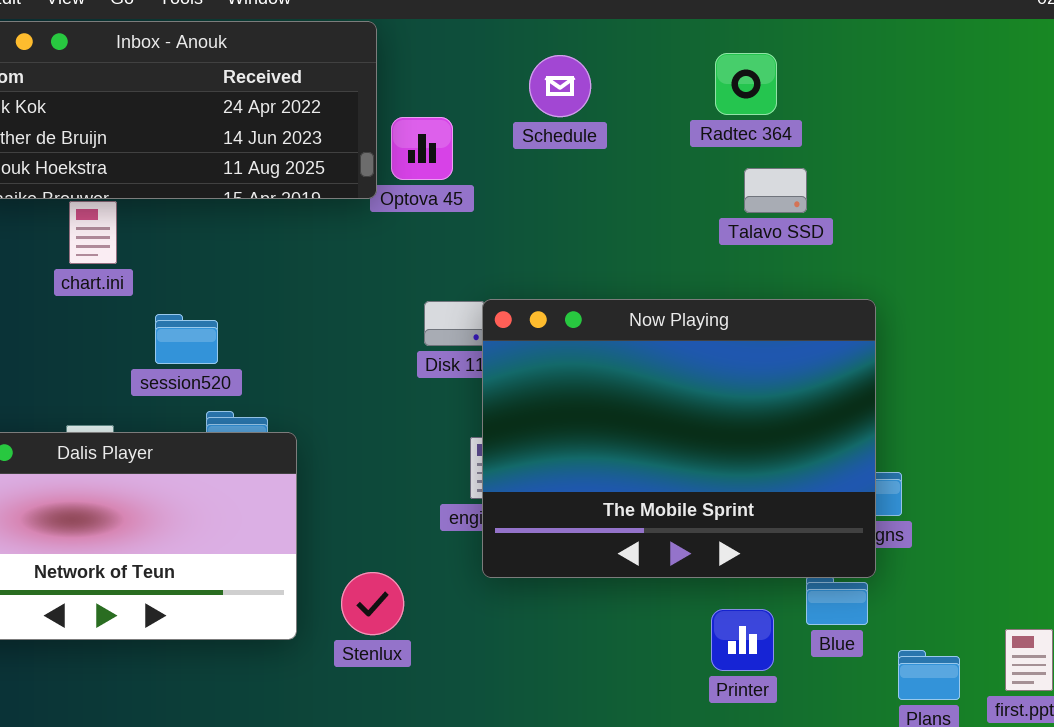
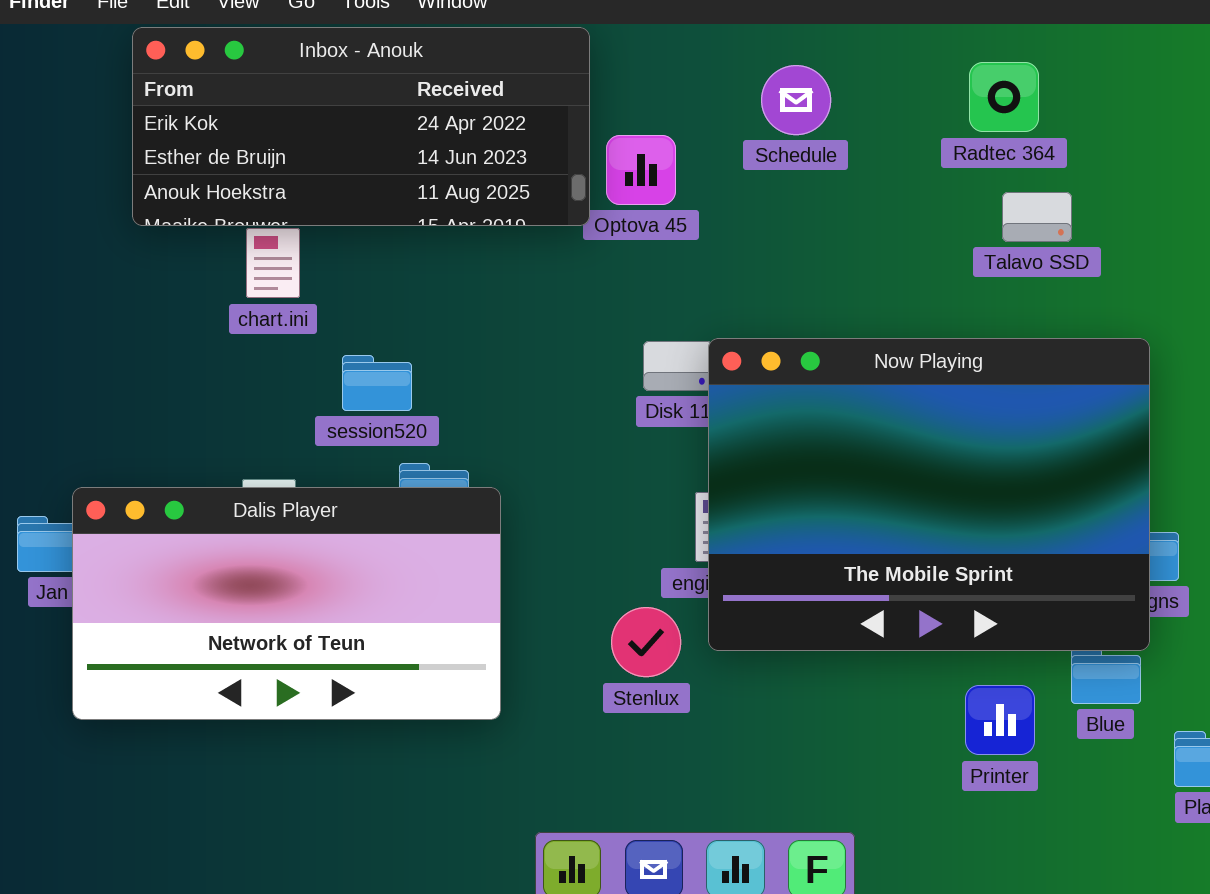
Stenlux: [341,572,404,635] -> [611,607,681,677], moved

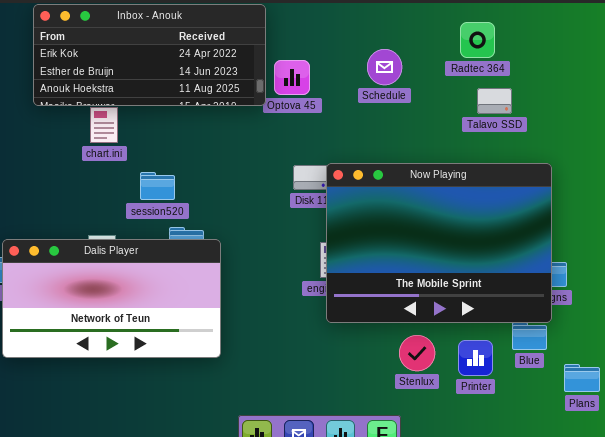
Schedule: [761,65,831,135] -> [367,49,402,85], moved
Stenlux: [611,607,681,677] -> [399,335,435,371], moved

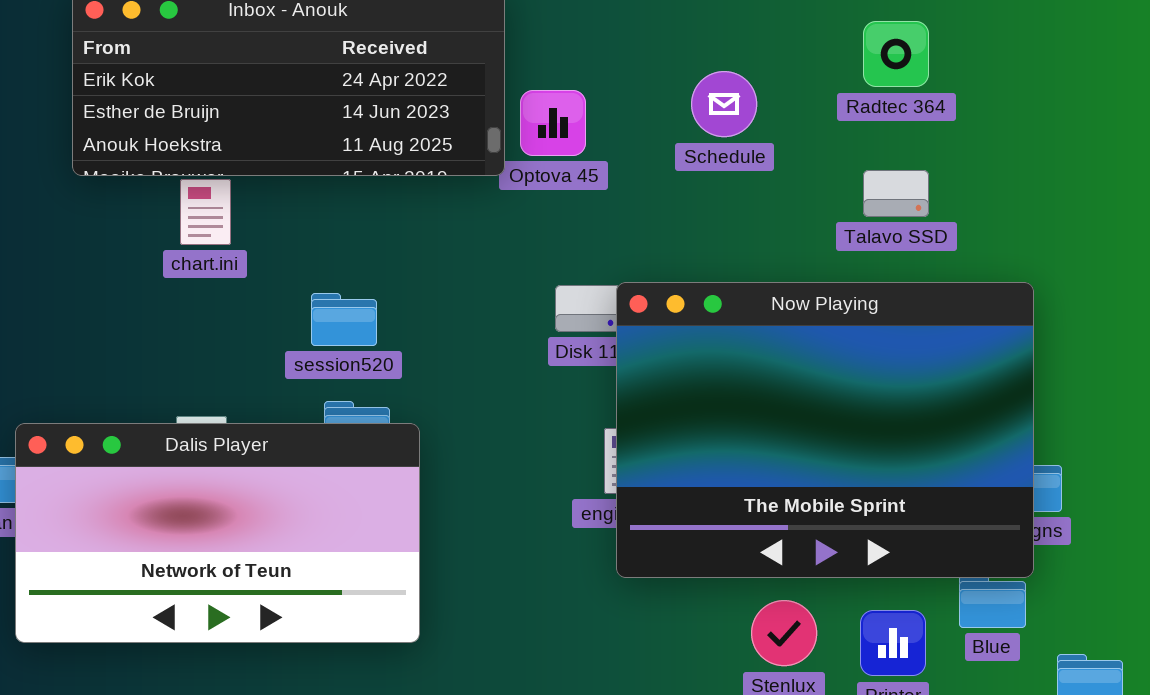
Talavo SSD: [477,88,512,114] -> [863,170,929,217], moved
session520: [140,172,175,200] -> [311,293,377,346], moved

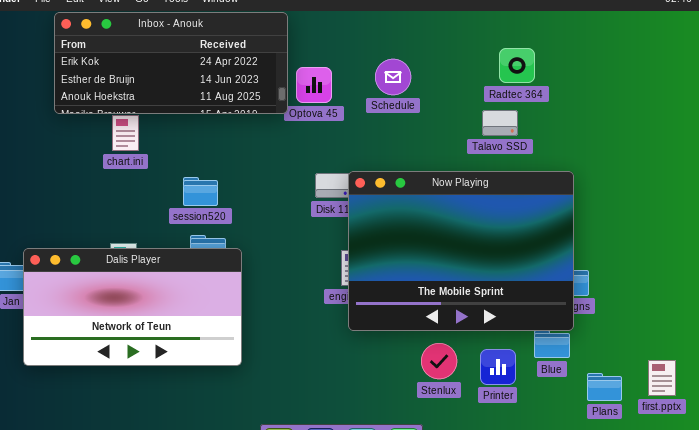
Radtec 364: [863,21,929,87] -> [499,48,535,83], moved
Schedule: [691,71,757,137] -> [375,59,411,95], moved

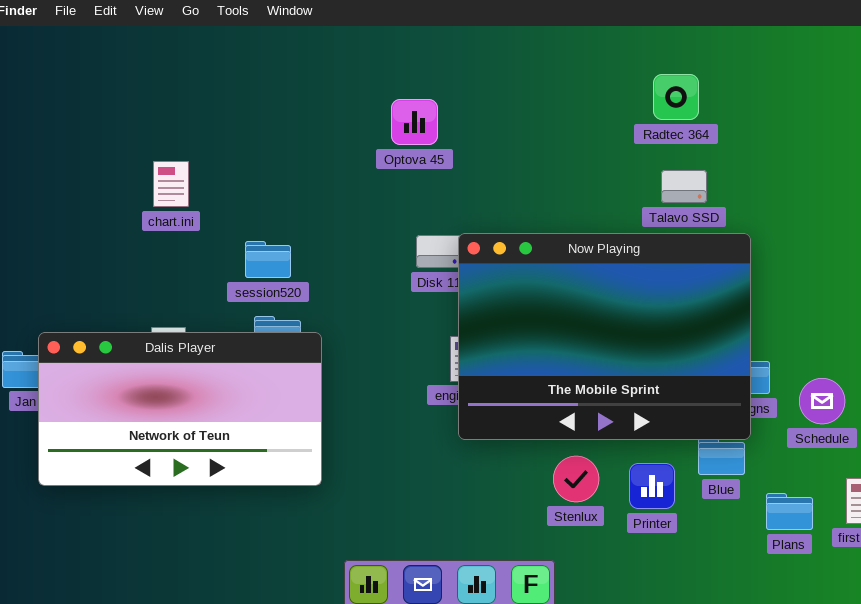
Inbox - Anouk: [54,12,288,114] -> none, closed
Schedule: [375,59,411,95] -> [799,378,845,424], moved
Talavo SSD: [482,110,518,136] -> [661,170,707,203], moved

